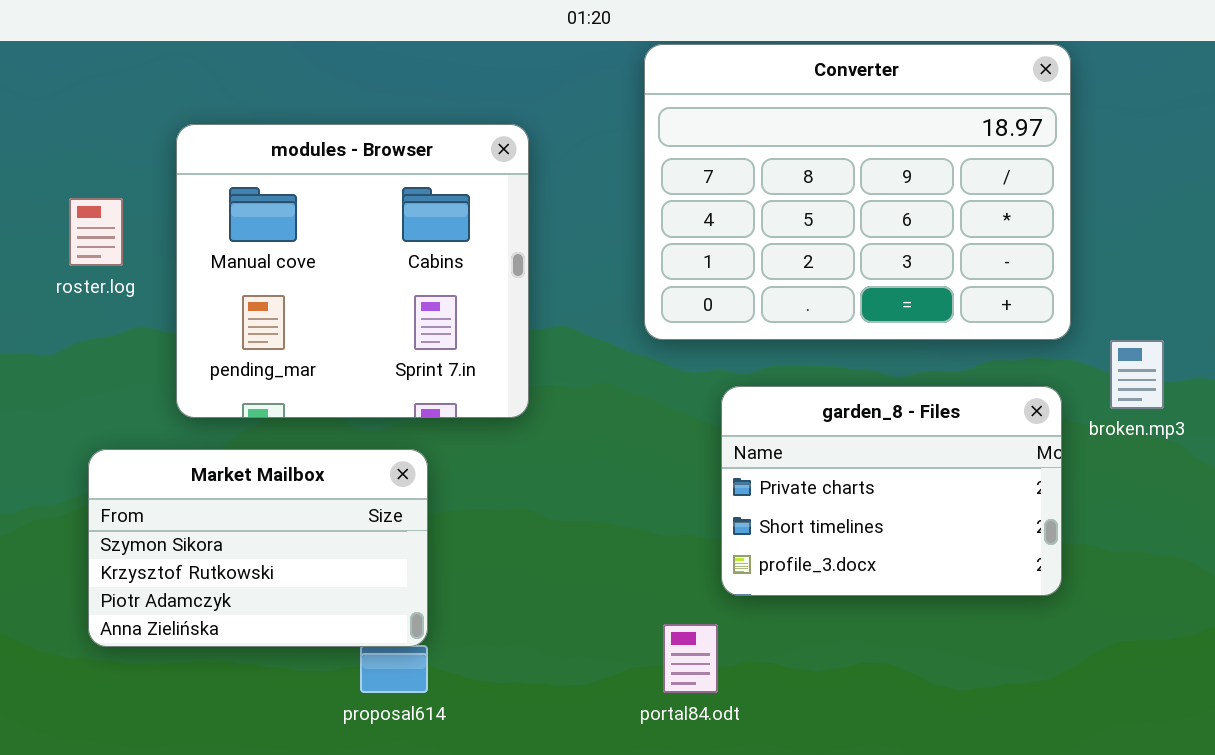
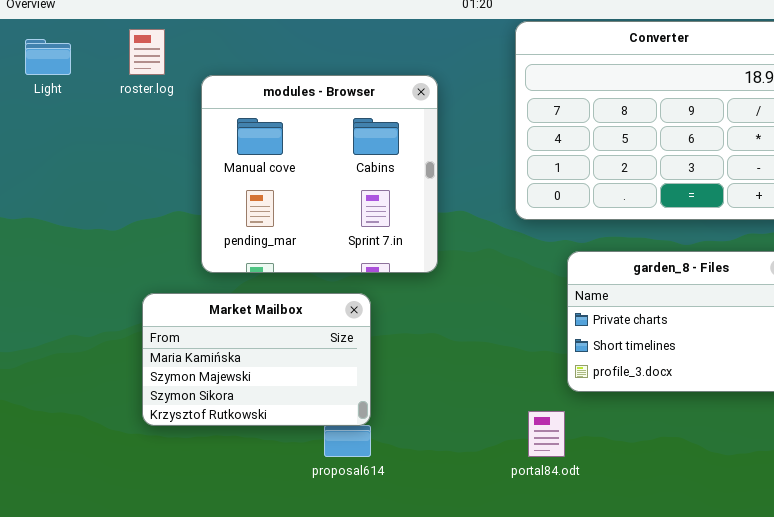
roster.log: [69,198,123,266] -> [129,29,165,75], moved
Market Mailbox: [88,449,428,647] -> [142,293,371,426], scrolled up 2 rows

